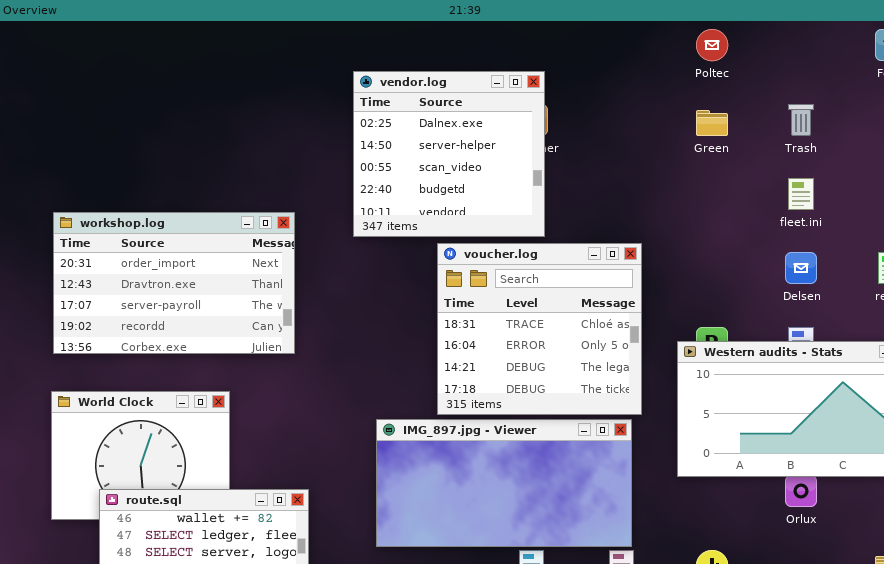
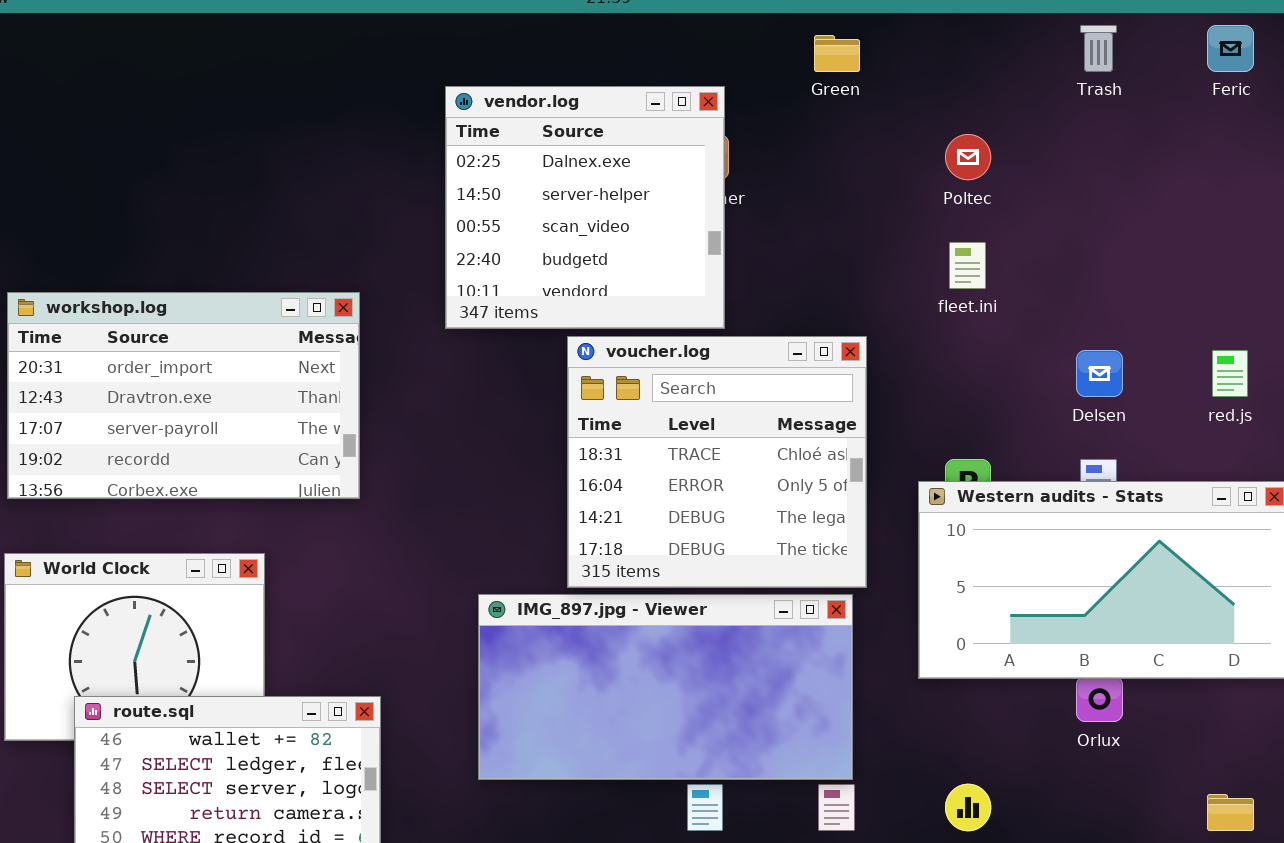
Poltec: [696,29,728,61] -> [945,134,991,180], moved
Trash: [788,104,814,136] -> [1080,25,1117,72], moved
Green: [696,110,728,136] -> [814,35,860,72], moved
fleet.ini: [788,178,814,210] -> [949,242,986,289], moved

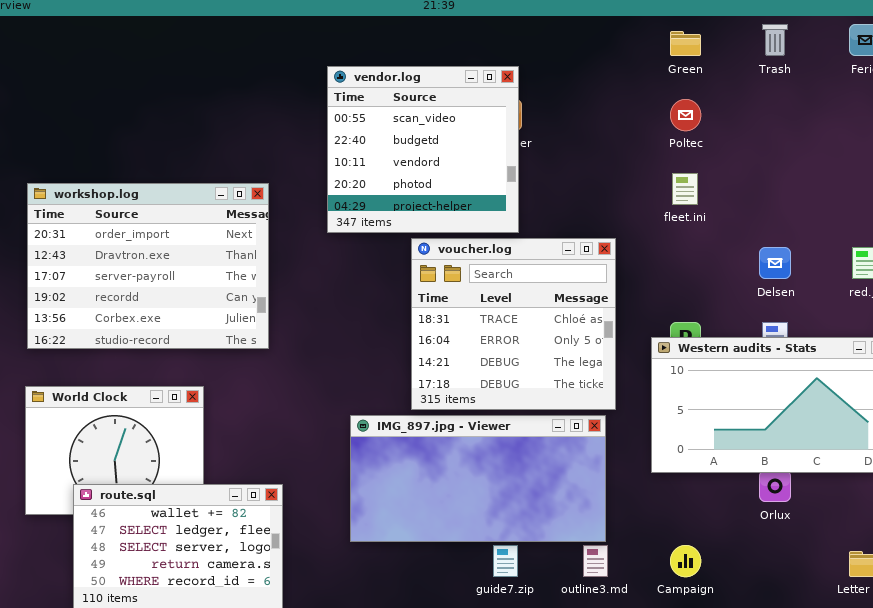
Green: [814,35,860,72] -> [670,31,701,56], moved
vendor.log: [445,86,725,329] -> [327,66,519,233], scrolled down 2 rows
workshop.log: [7,292,360,499] -> [27,183,269,349], resized

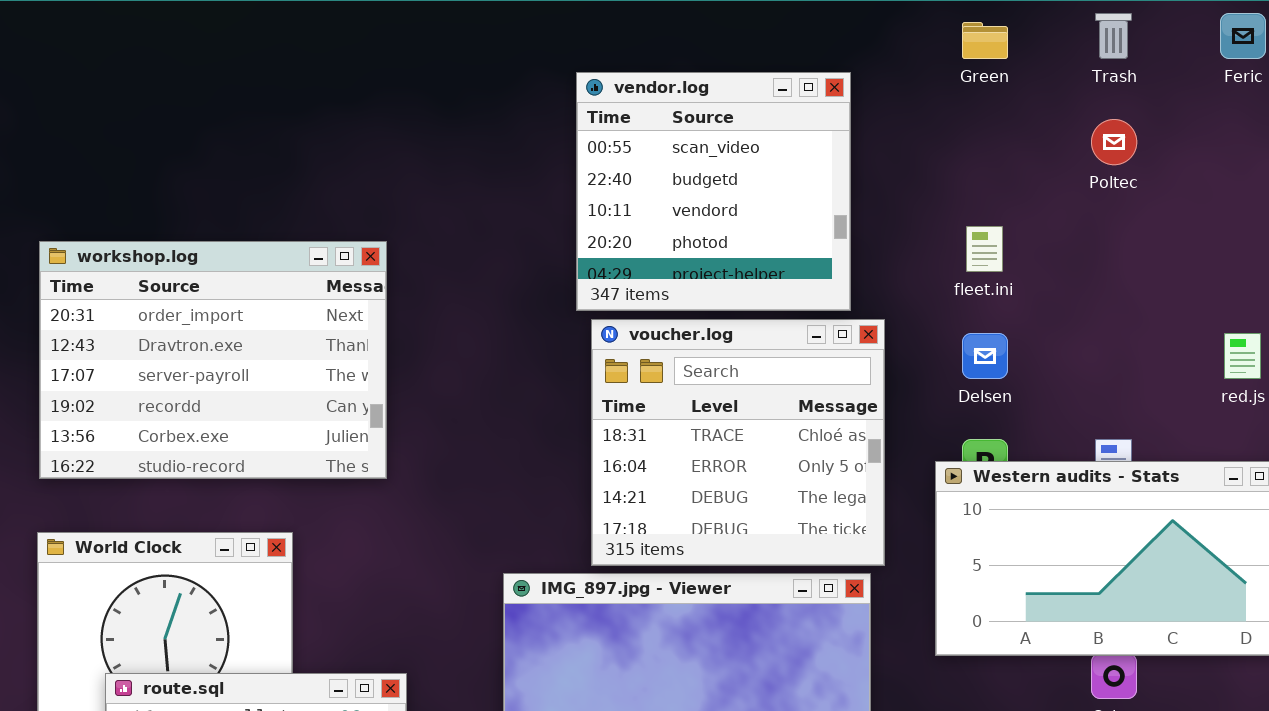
vendor.log: [327,66,519,233] -> [576,72,851,311], moved
Poltec: [670,99,701,131] -> [1091,119,1137,165], moved
Delsen: [759,247,791,279] -> [962,333,1008,379], moved

